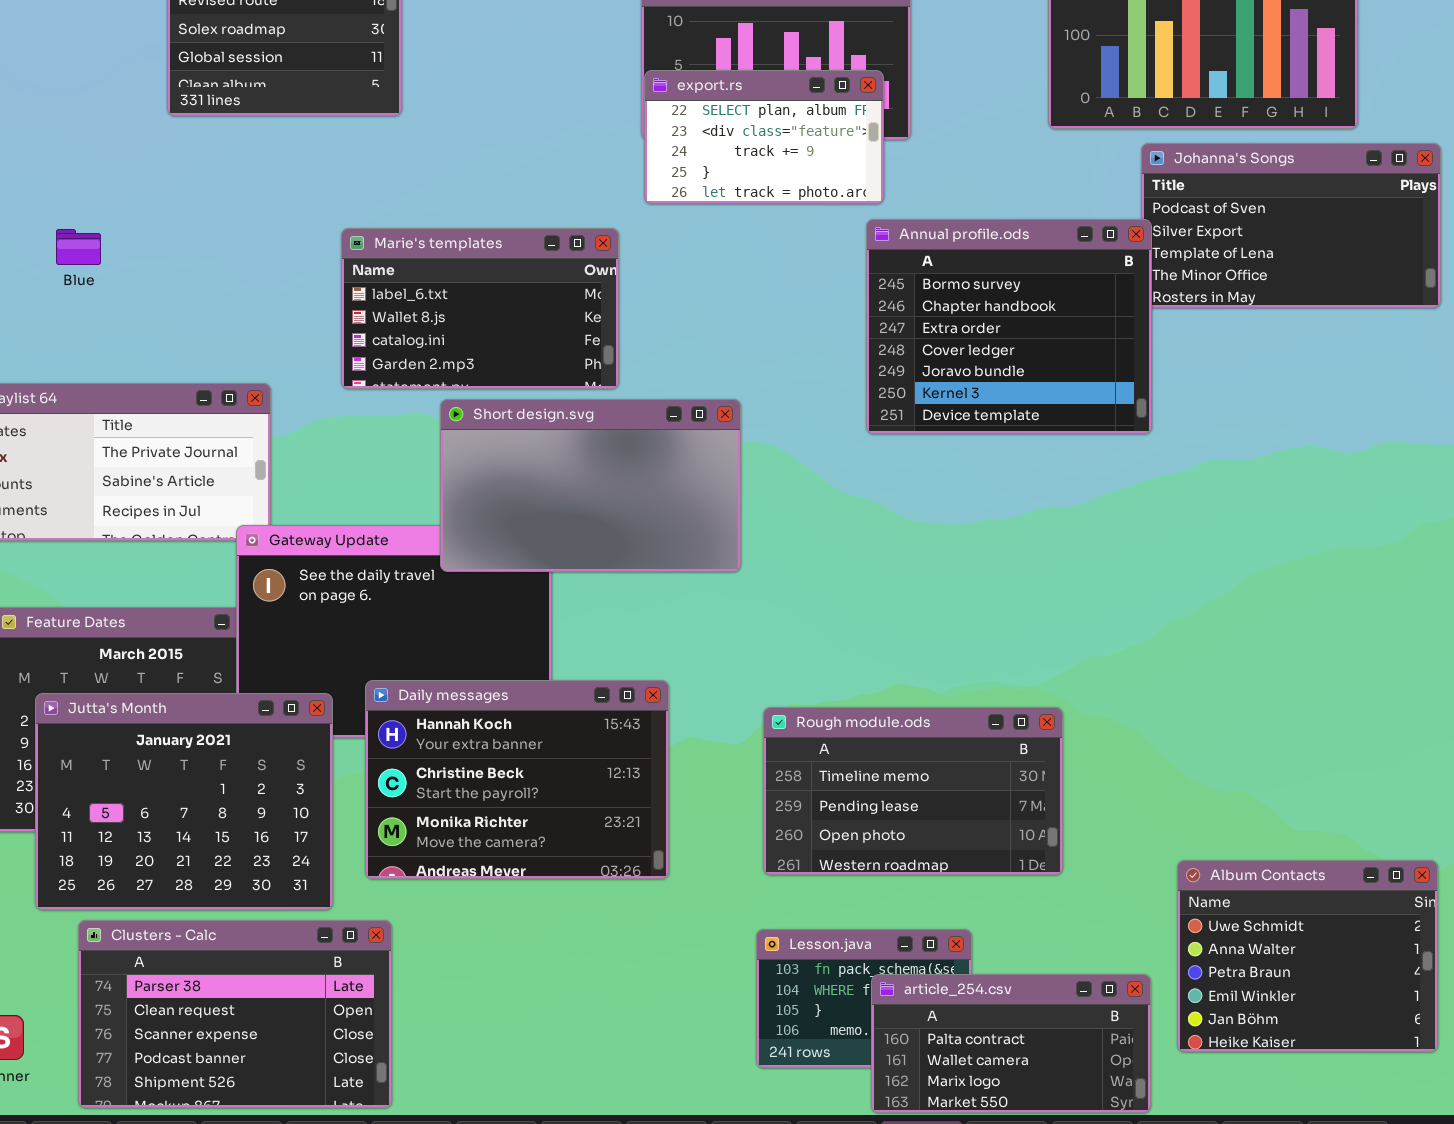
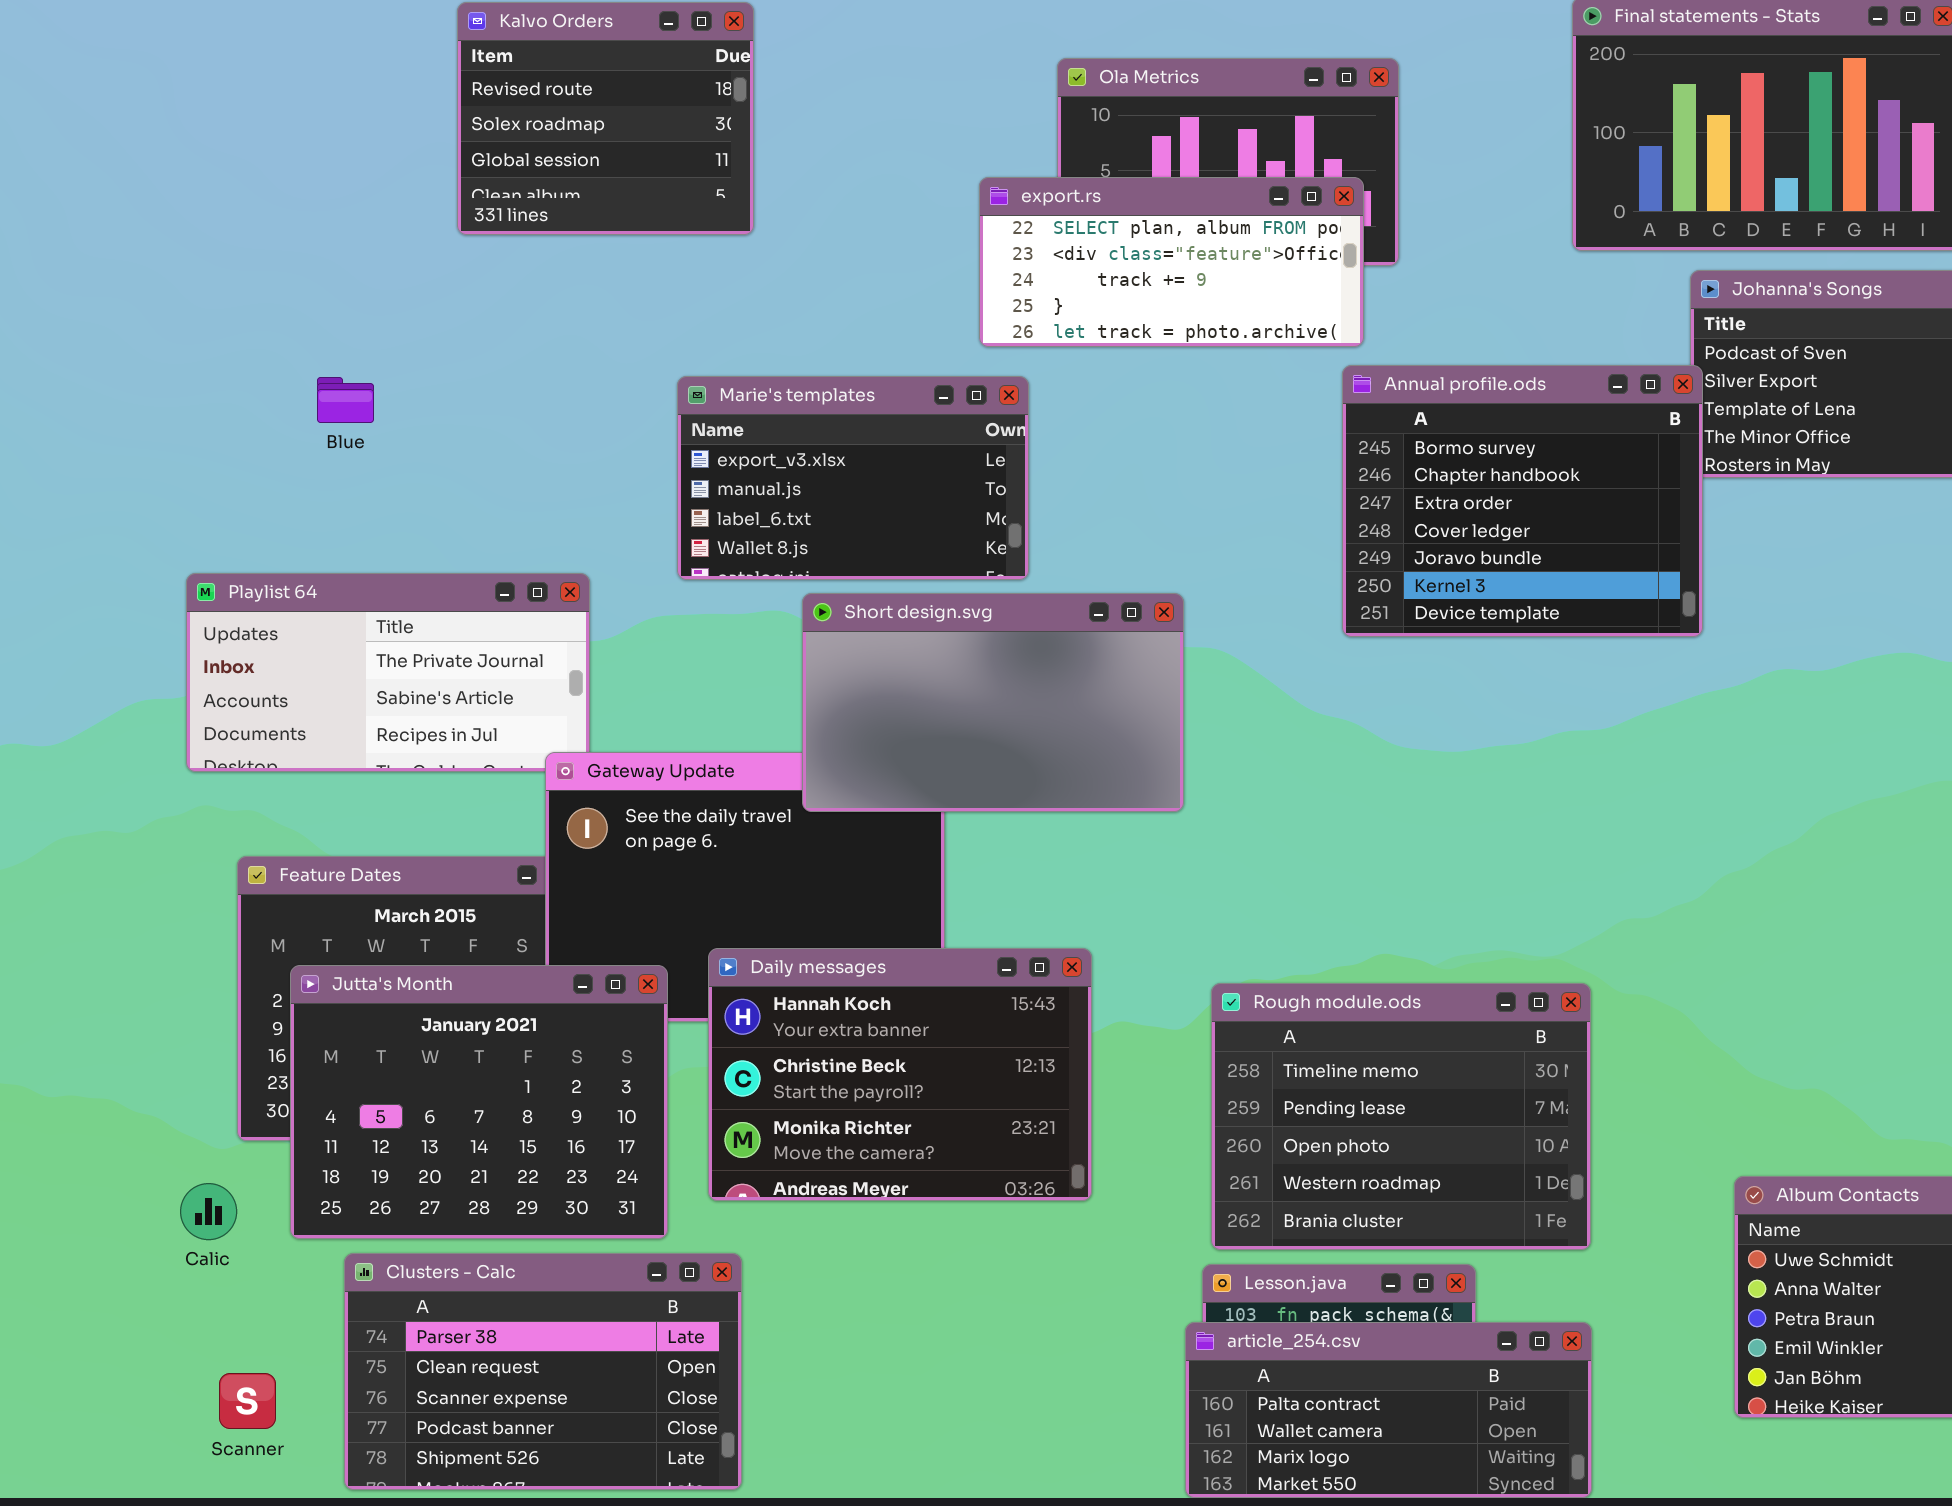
export.rs: [644,70,884,204] -> [979,177,1364,347], resized
Marie's templates: [341,228,619,389] -> [677,376,1029,580], scrolled up 2 rows
Rough module.ods: [763,707,1063,875] -> [1211,983,1591,1250], resized
article_254.csv: [871,974,1151,1113] -> [1185,1322,1592,1498], moved, resized

